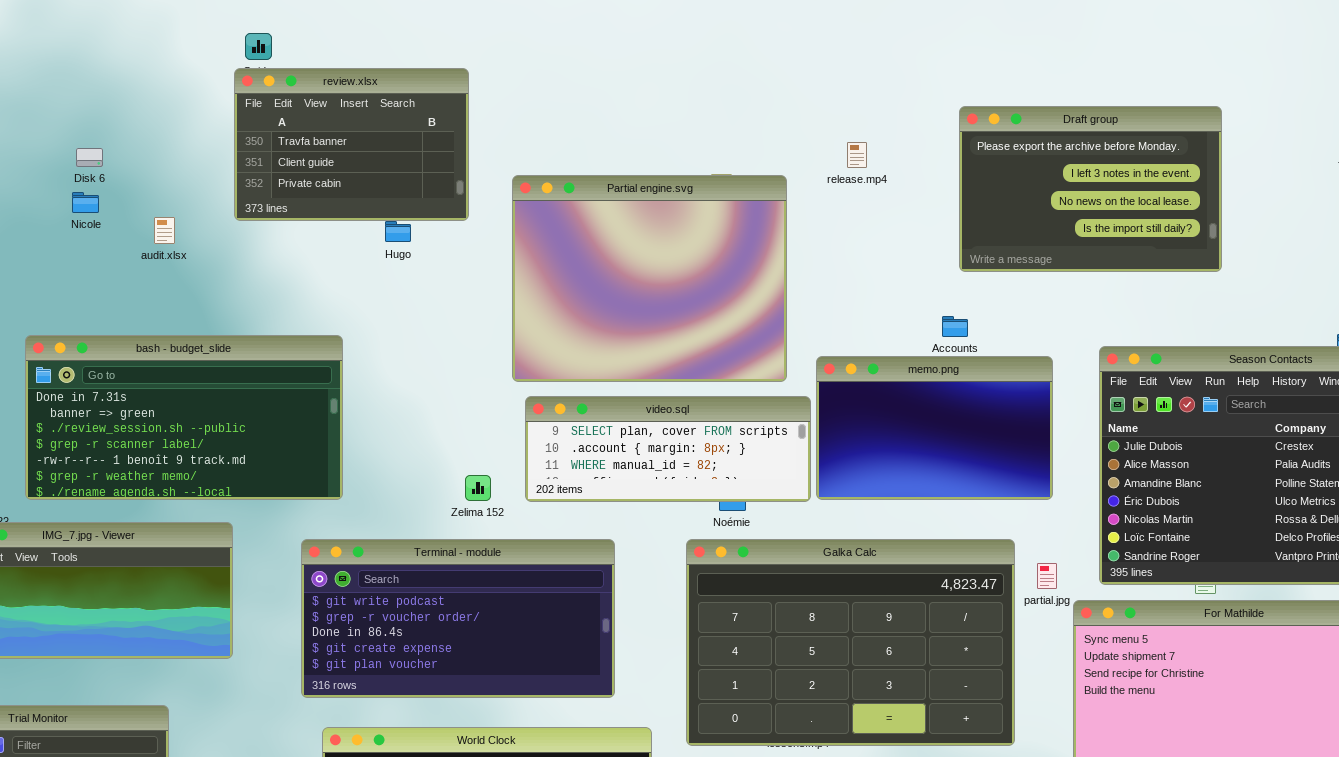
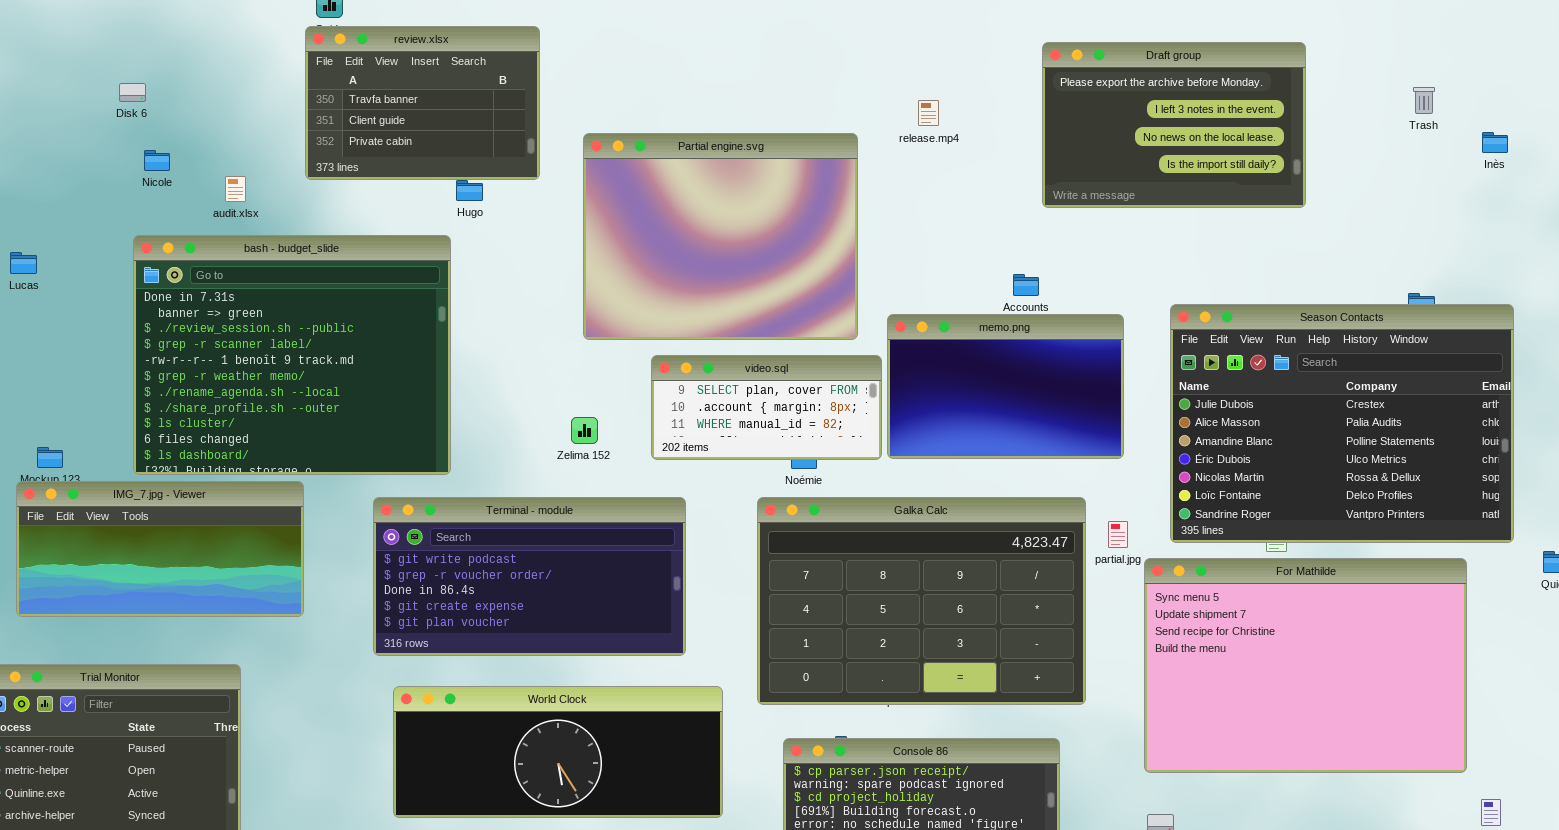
Draft group: [959,106,1222,272] -> [1042,42,1306,208], moved
Disk 6: [76,148,103,167] -> [119,83,146,102], moved
bash - budget_slide: [25,335,343,500] -> [133,235,451,475], moved, resized
video.sql: [525,396,811,502] -> [651,355,882,460], resized
Zelima 152: [465,475,491,501] -> [571,417,598,444], moved

